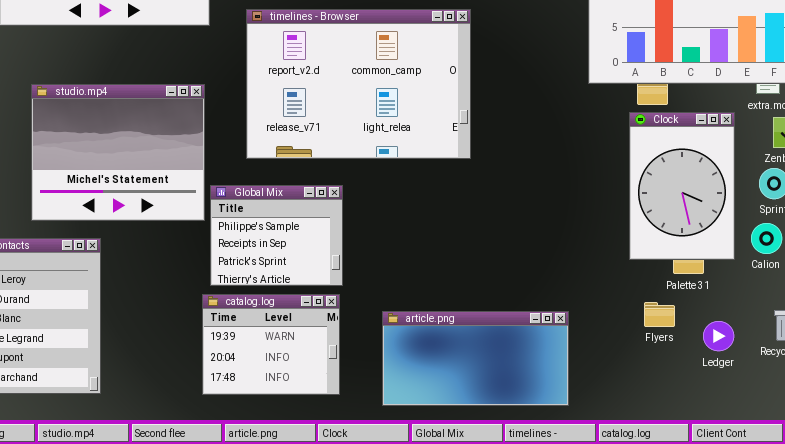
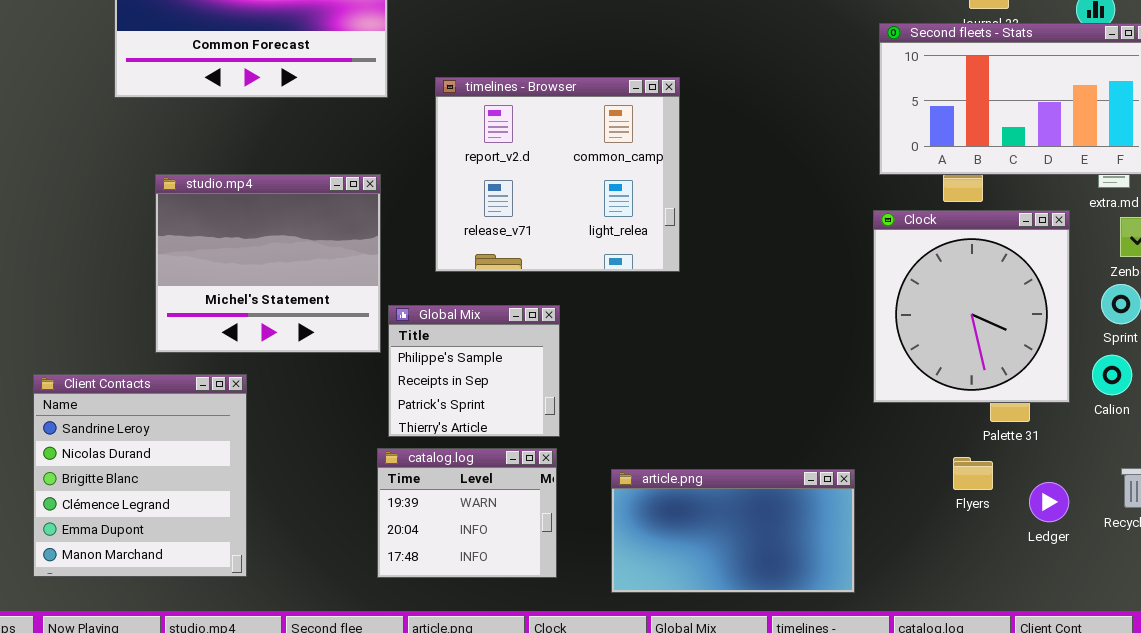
timelines - Browser: [246,9,471,159] -> [435,77,680,272], resized
Clock: [629,112,735,260] -> [873,210,1070,403], resized

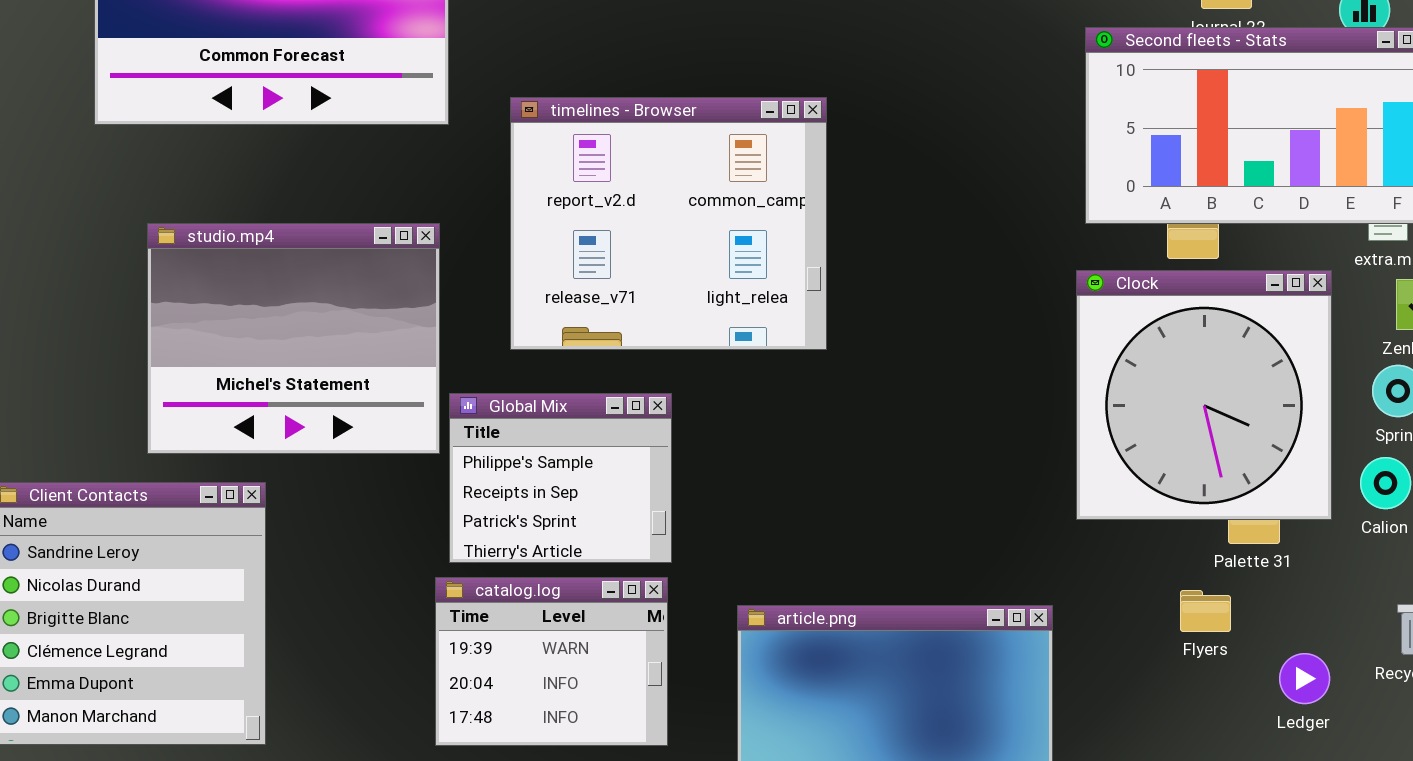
Ledger: [1029,482,1069,522] -> [1279,653,1330,704], moved

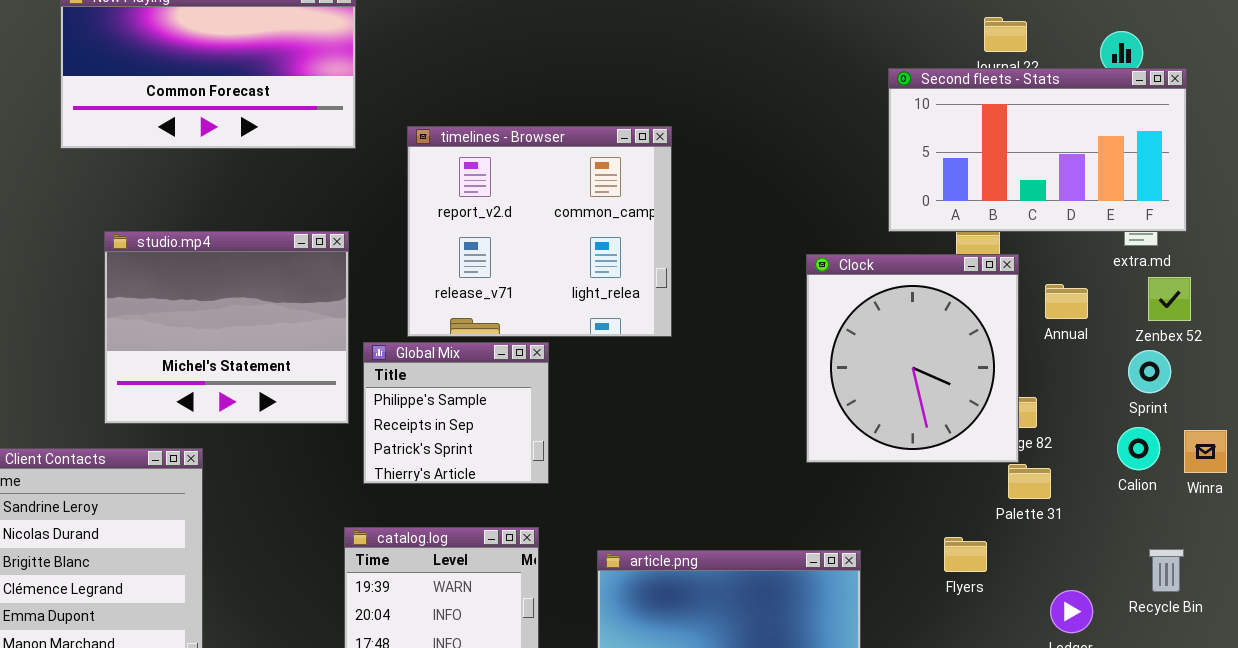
Clock: [1076,270,1332,520] -> [806,254,1019,463], moved
Global Mix: [449,393,672,563] -> [363,342,549,484], moved
Flyers: [1180,590,1231,632] -> [944,537,987,572], moved

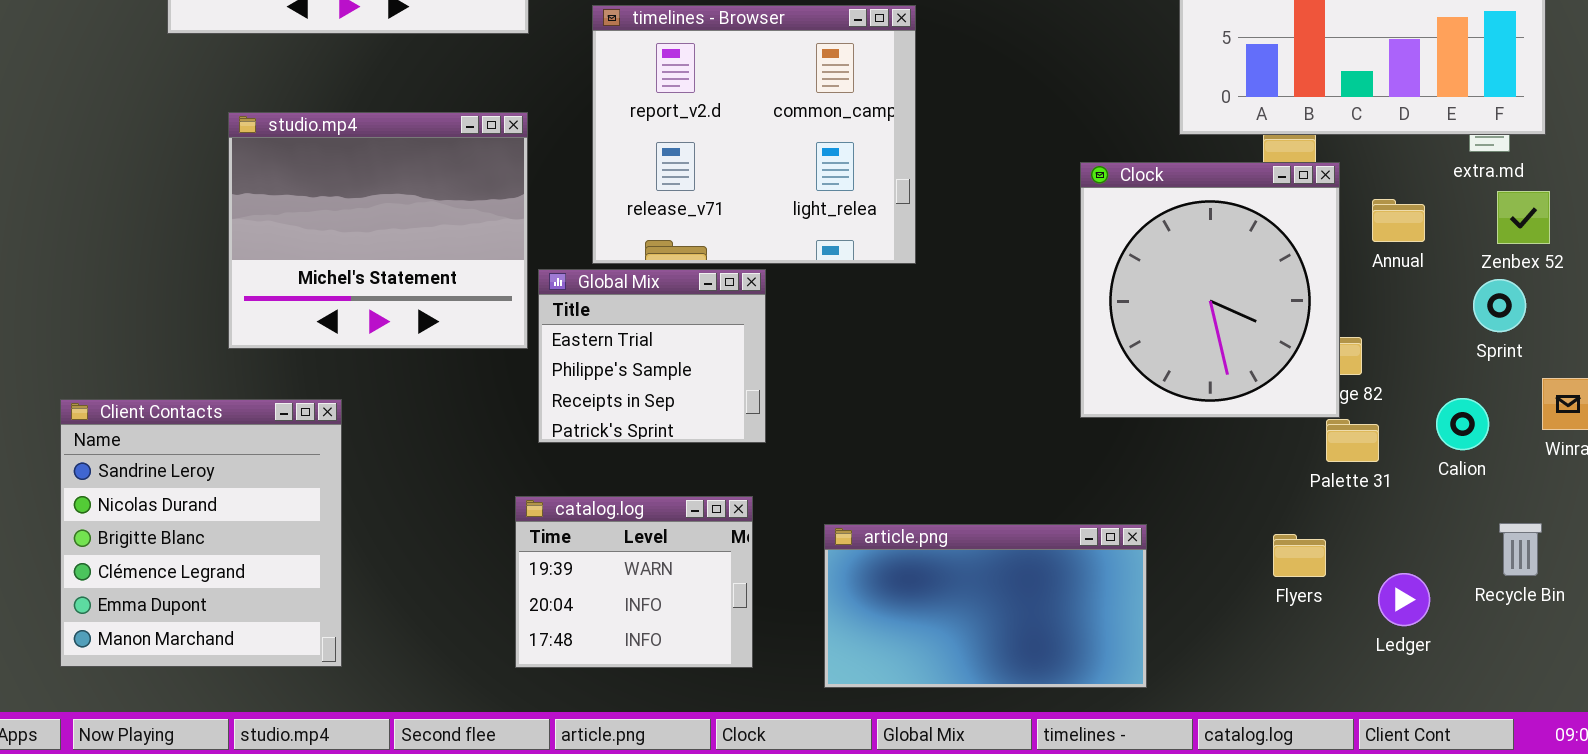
studio.mp4: [104,231,349,424] -> [228,112,528,349], moved
Global Mix: [363,342,549,484] -> [538,269,766,443], scrolled up 1 row
Calion: [1117,427,1160,470] -> [1436,398,1489,450], moved
Flyers: [944,537,987,572] -> [1273,534,1326,577], moved

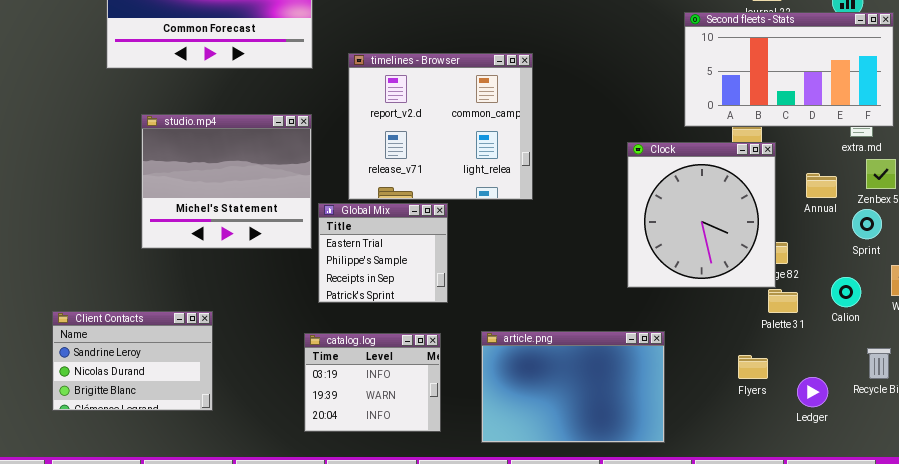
Annual: [1372,199,1425,242] -> [806,173,837,198], moved
Client Contacts: [60,399,342,667] -> [52,311,213,411], moved, resized
catalog.log: [515,496,753,668] -> [304,333,441,432], scrolled up 1 row
article.png: [824,524,1147,688] -> [481,331,665,443], resized

